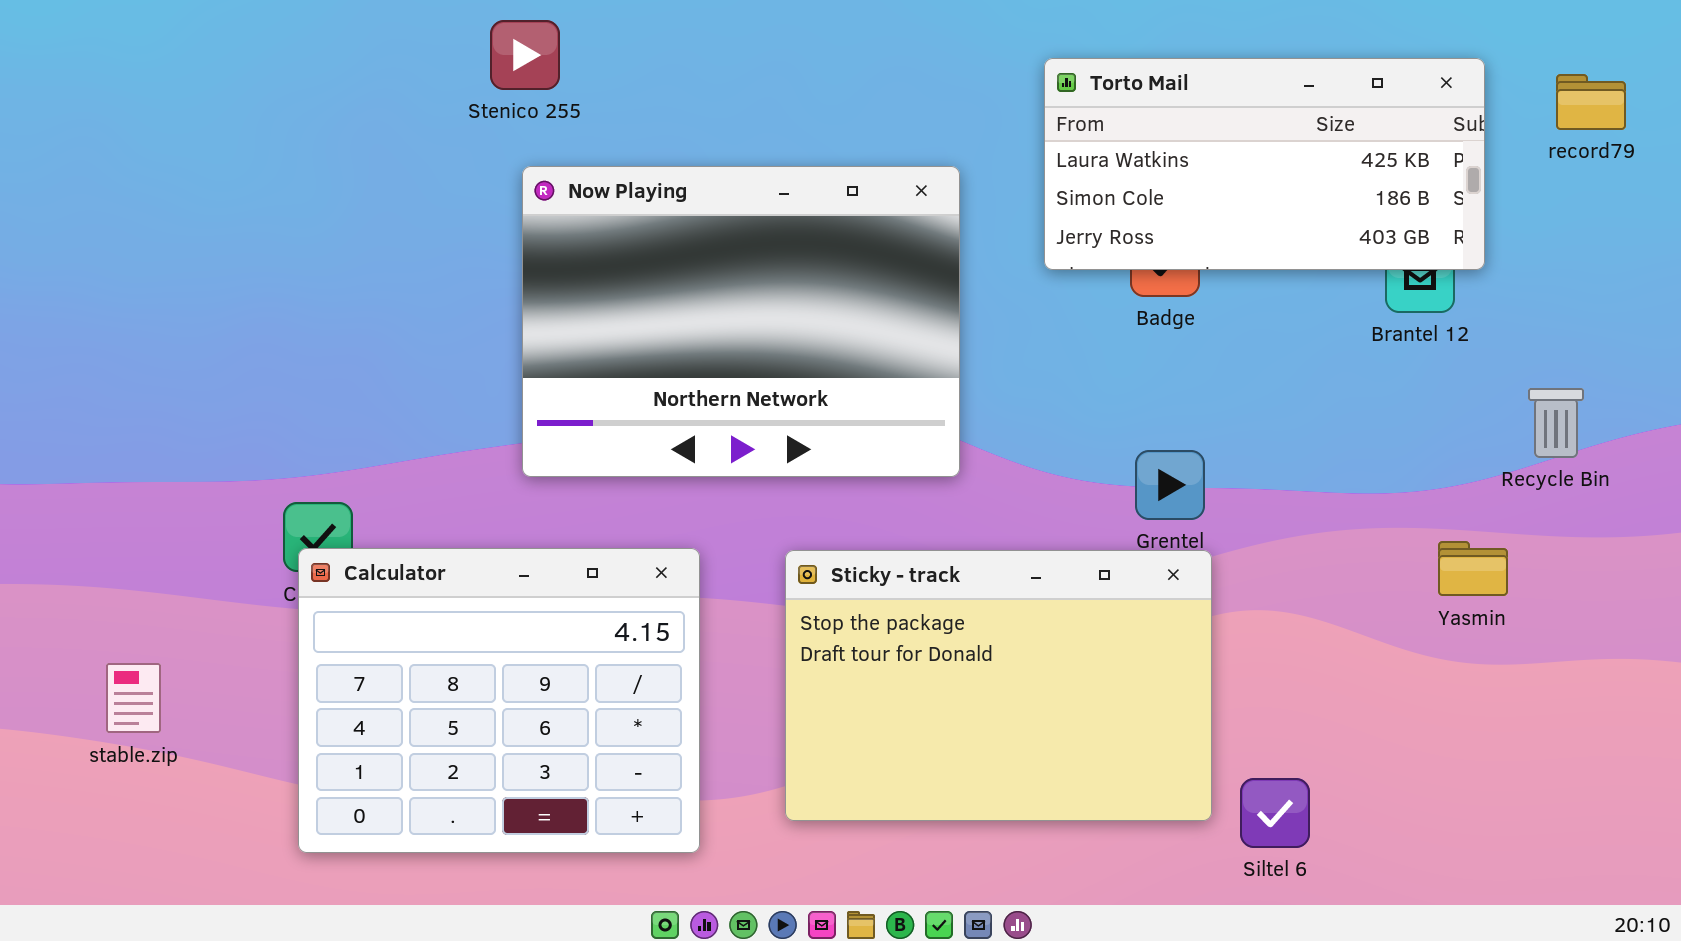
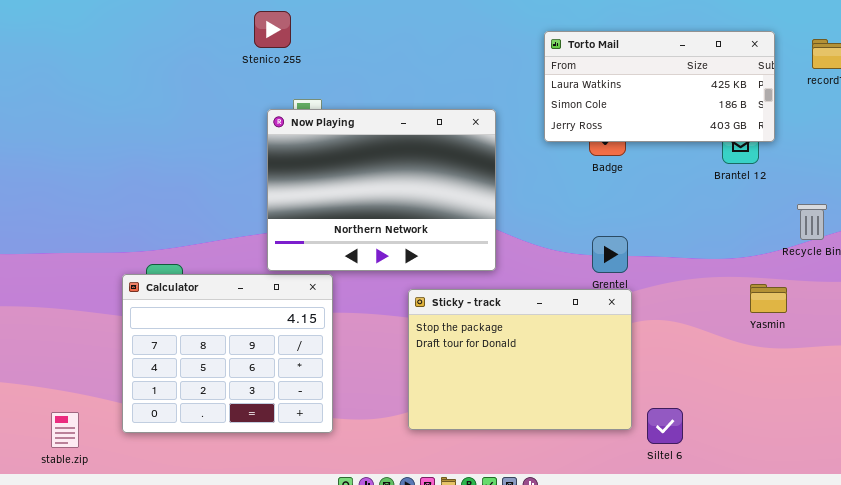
Now Playing: [522,166,960,477] -> [267,109,496,271], moved
Calculator: [298,548,700,853] -> [122,274,333,433], moved
stable.zip: [106,663,161,733] -> [51,412,79,448], moved

